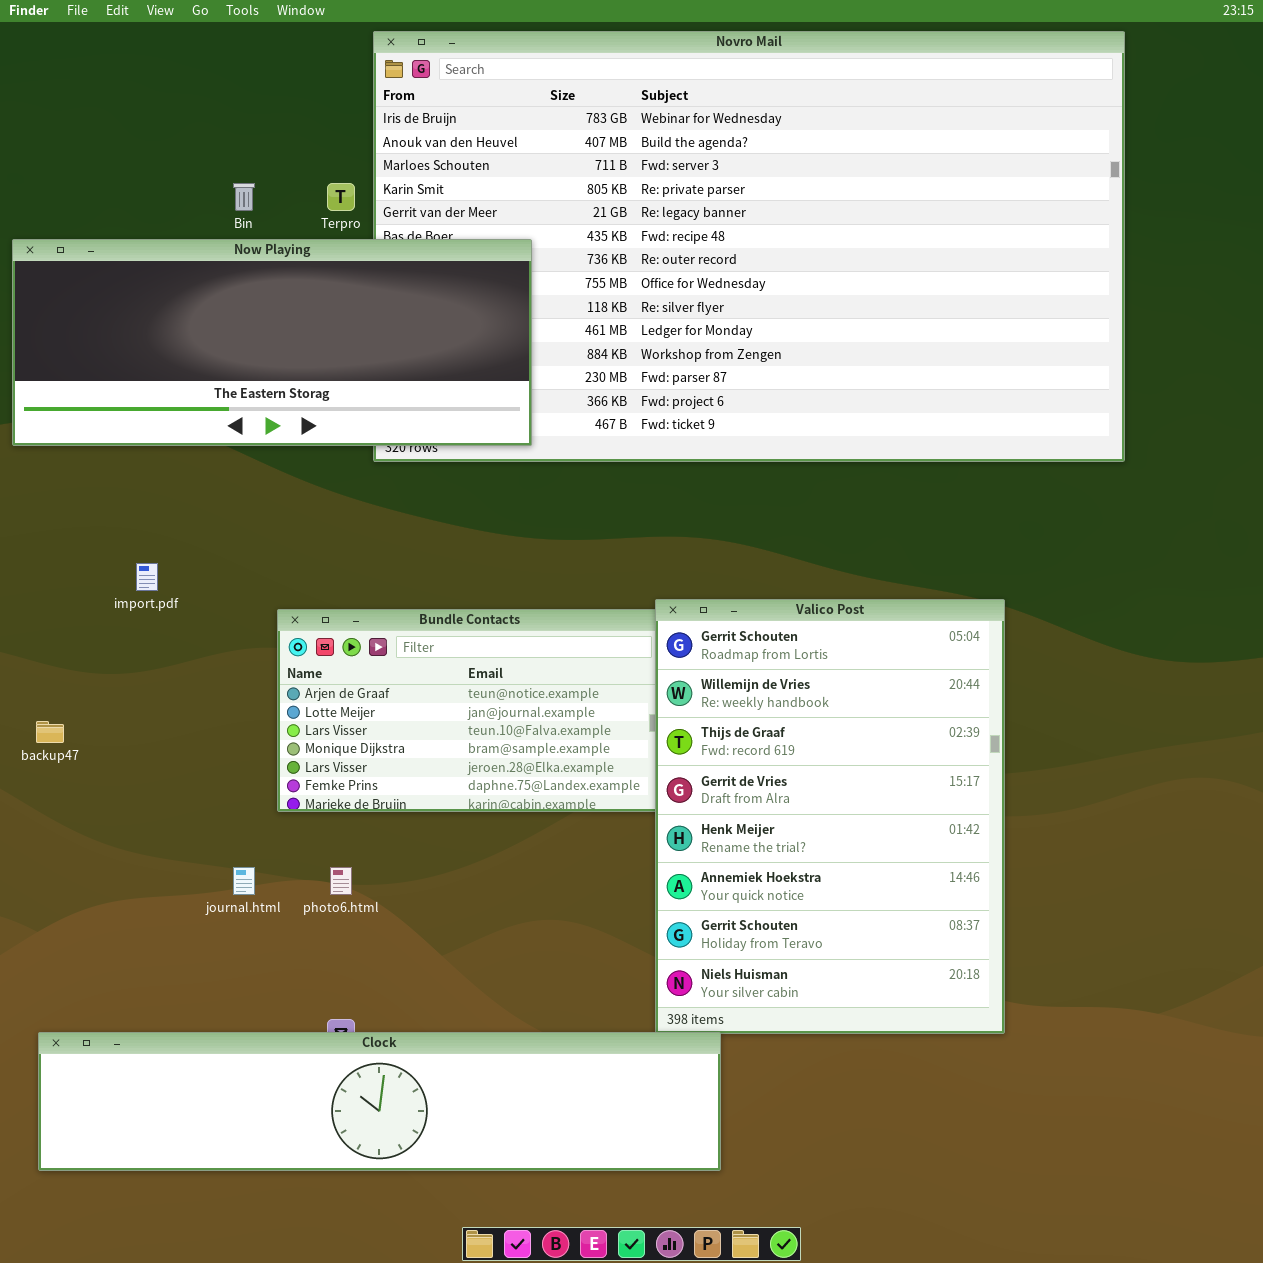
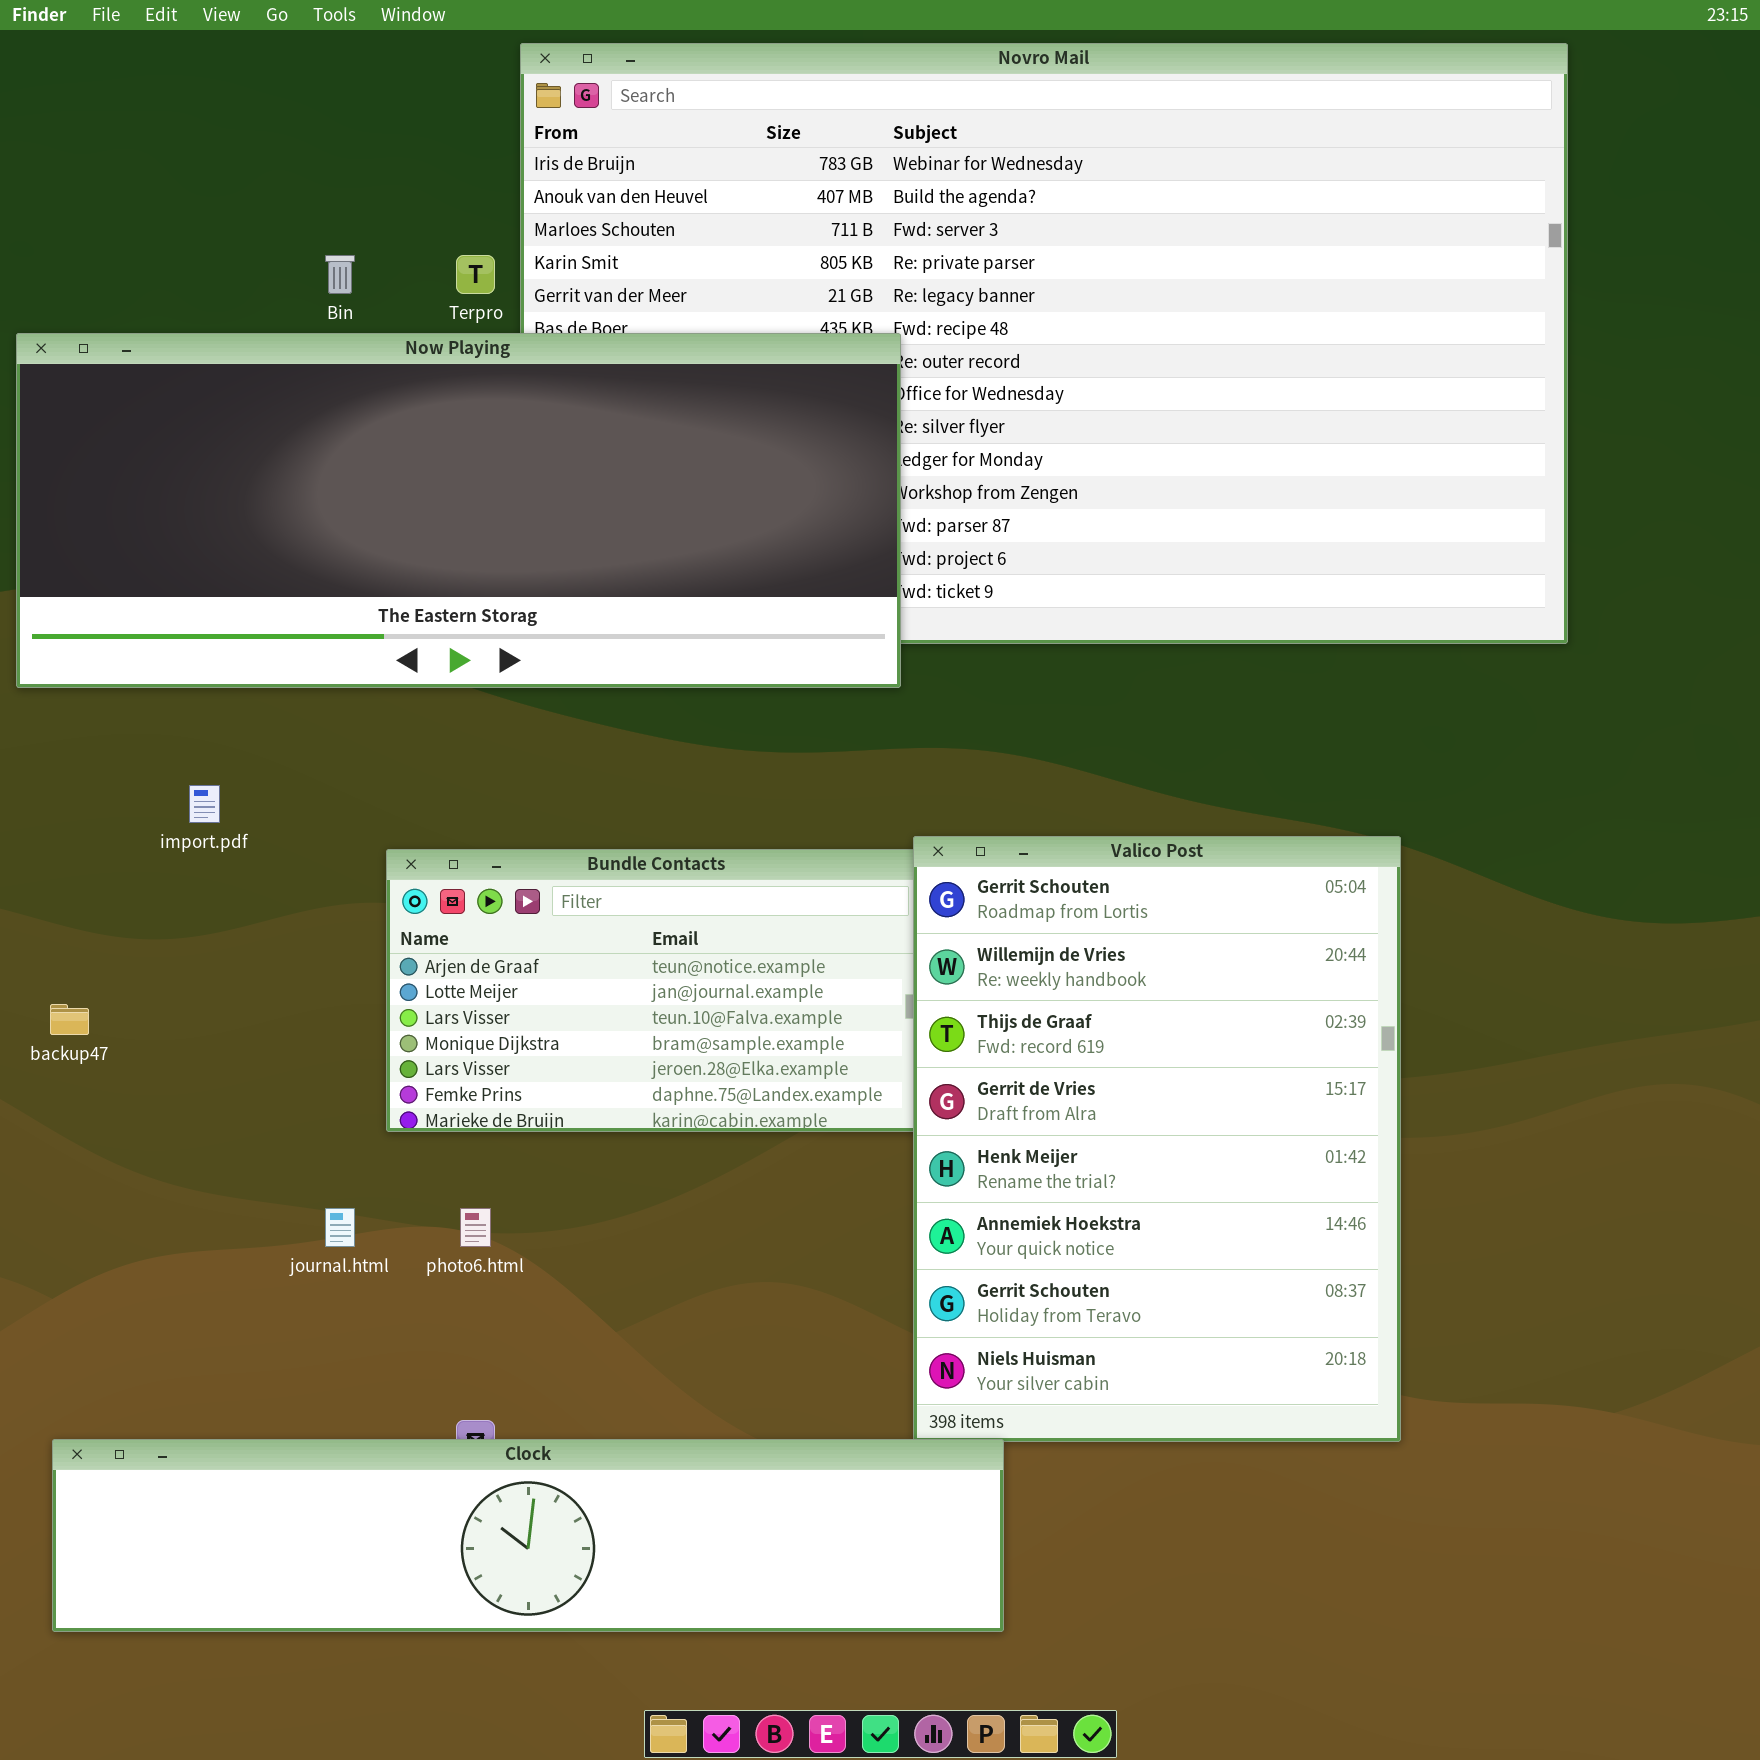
Now Playing: [12,239,532,446] -> [16,333,901,688], resized

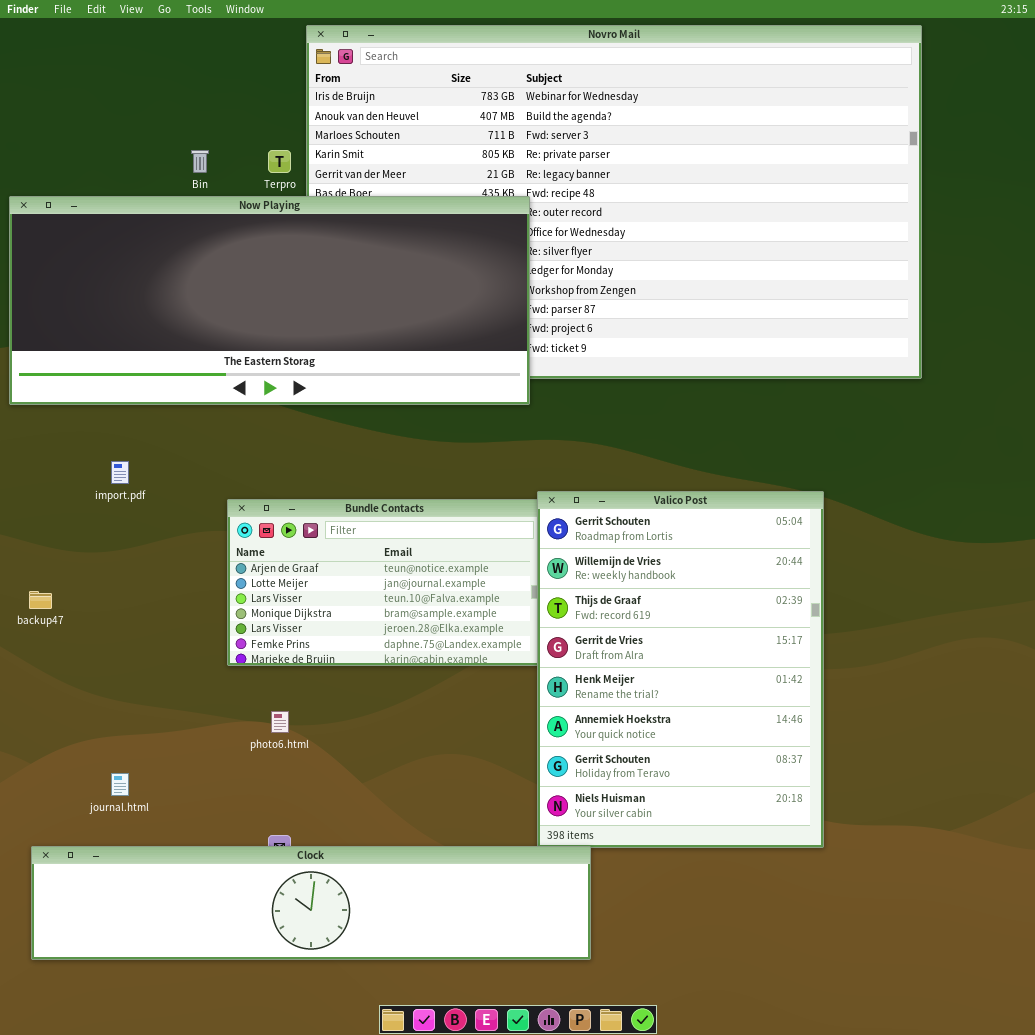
journal.html: [325,1208,355,1247] -> [111,773,129,796], moved

